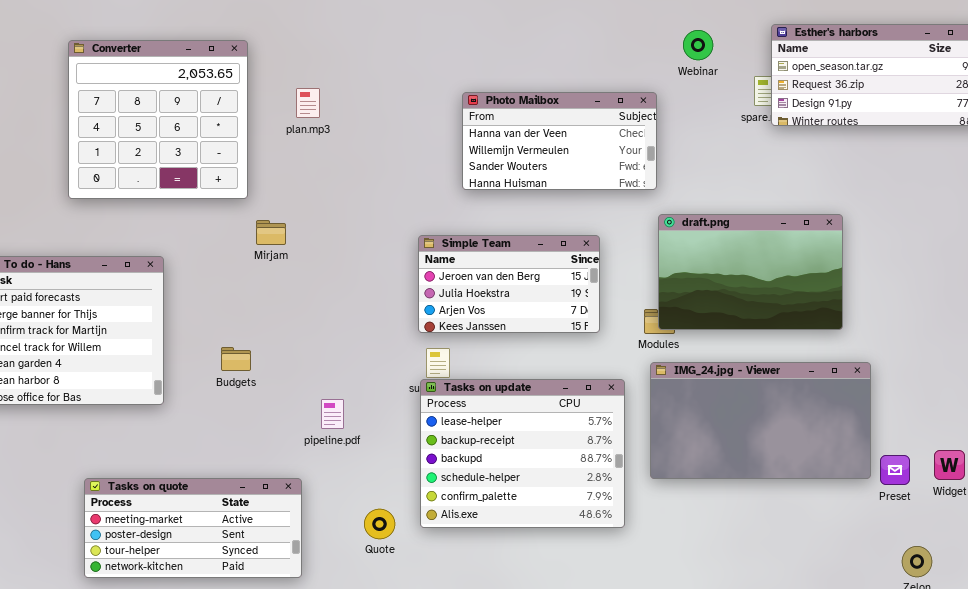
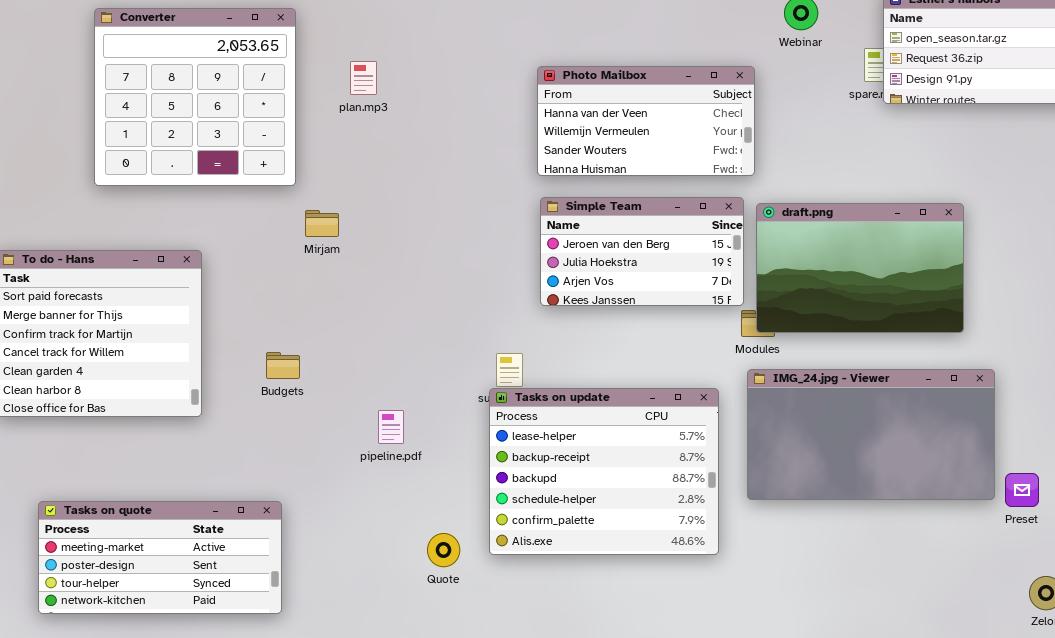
Simple Team: [418,235,600,333] -> [540,197,744,306], moved
Tasks on quote: [84,478,302,578] -> [38,501,282,614], moved

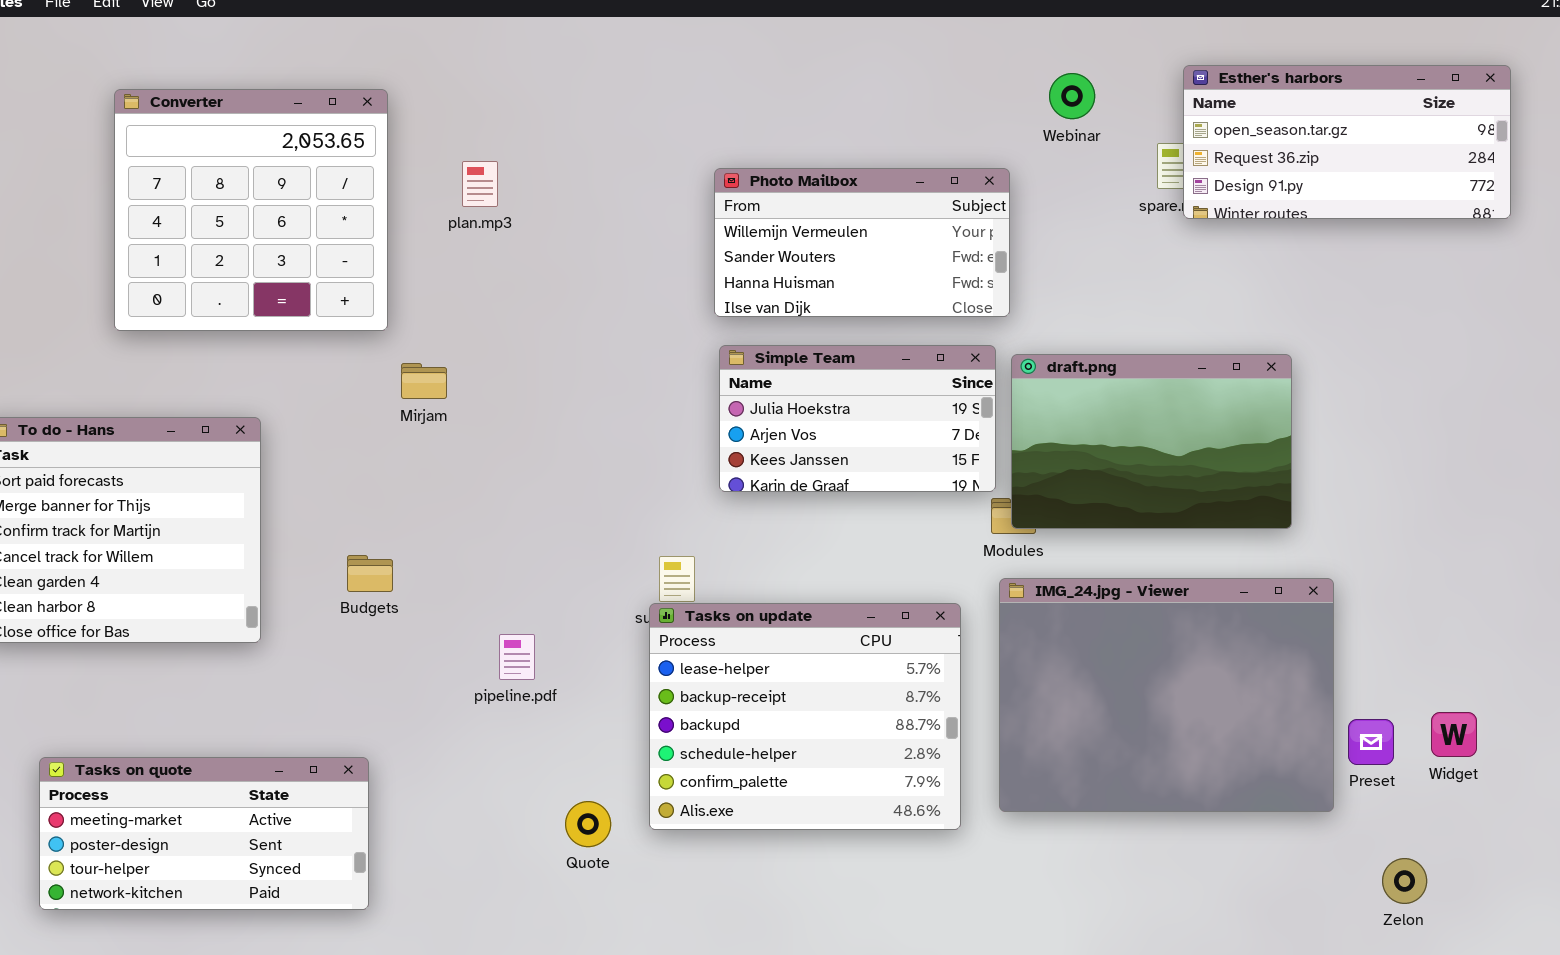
Photo Mailbox: [537,66,755,176] -> [714,168,1010,317], scrolled down 1 row
Simple Team: [540,197,744,306] -> [719,345,996,492], scrolled down 1 row
IMG_24.jpg - Viewer: [747,369,995,500] -> [999,578,1334,812], resized

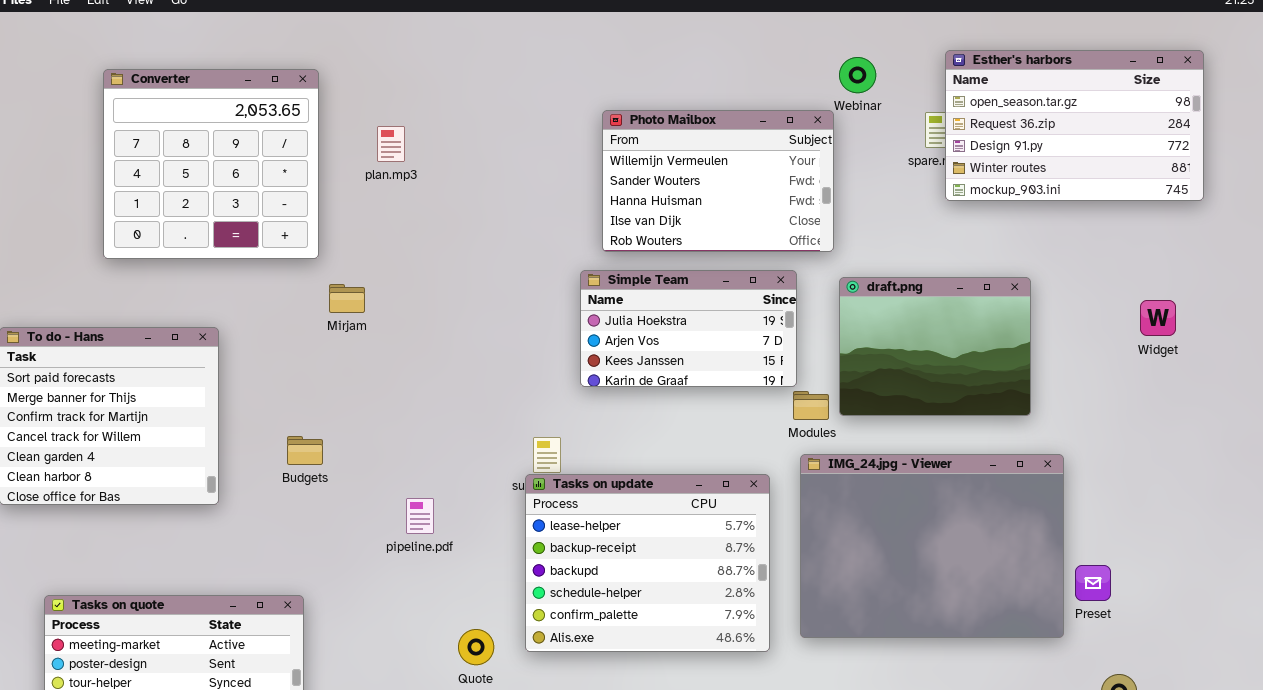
Esther's harbors: [1183,65,1511,219] -> [945,50,1204,201], resized
Photo Mailbox: [714,168,1010,317] -> [602,110,834,252], moved, resized
draft.png: [1011,354,1292,529] -> [839,277,1031,416], resized
Widget: [1431,712,1477,757] -> [1140,300,1176,336], moved

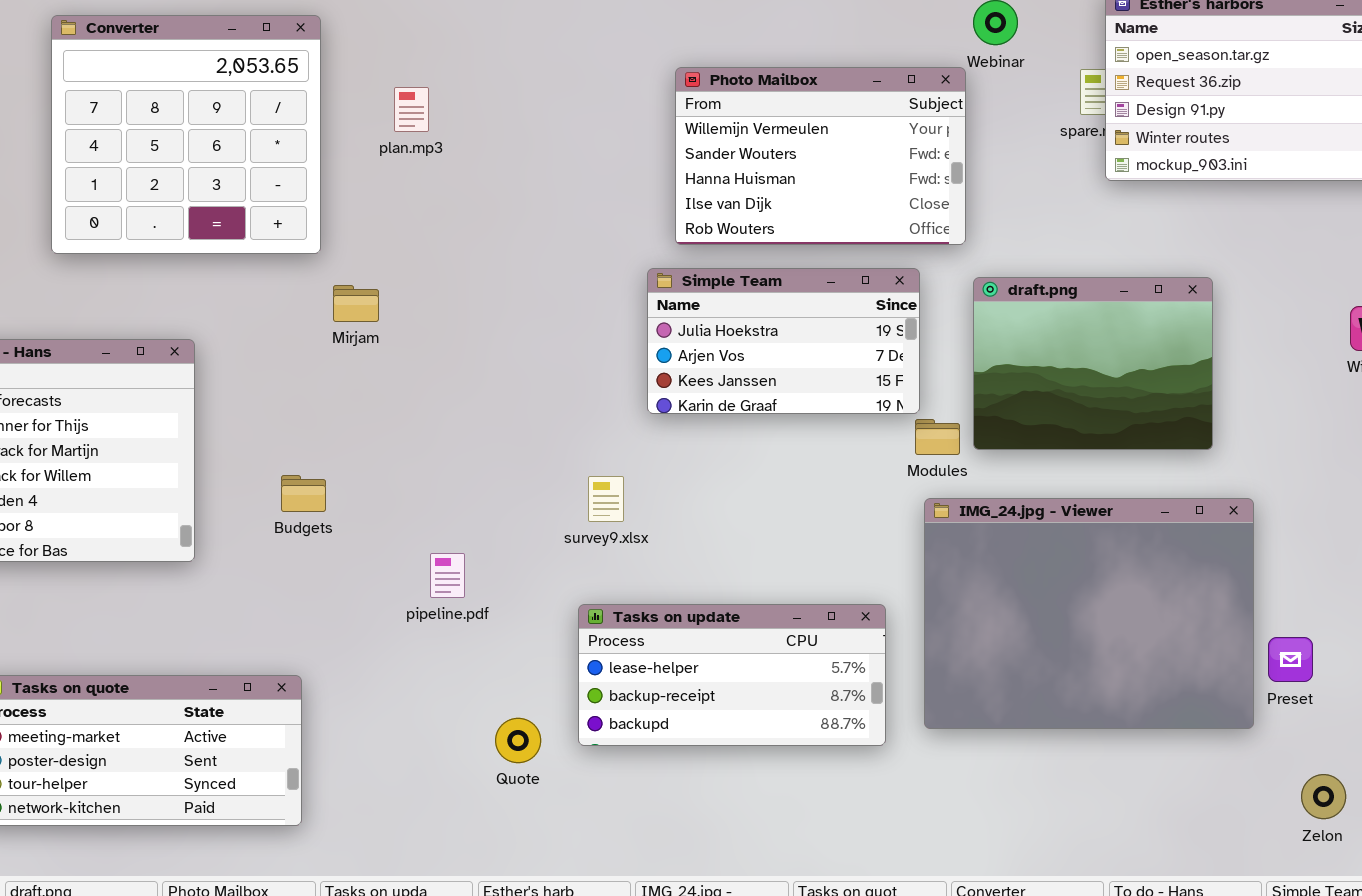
Tasks on update: [525,474,770,652] -> [578,604,886,746], resized

